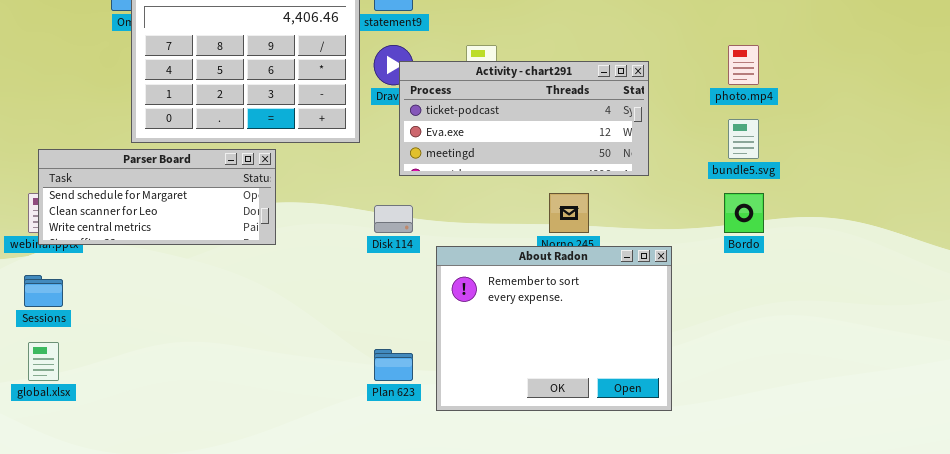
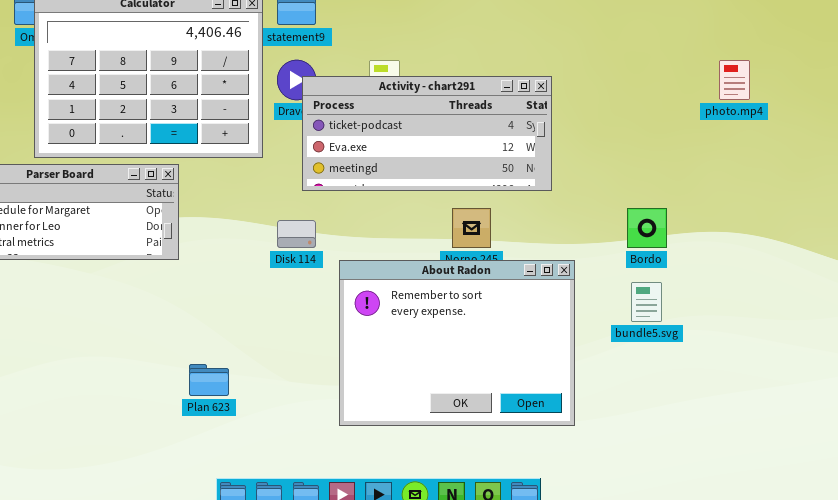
photo.mp4: [728,45,759,85] -> [719,60,750,100], moved
bundle5.svg: [728,119,759,159] -> [631,282,662,322], moved
Plan 623: [374,349,413,381] -> [189,364,229,396], moved

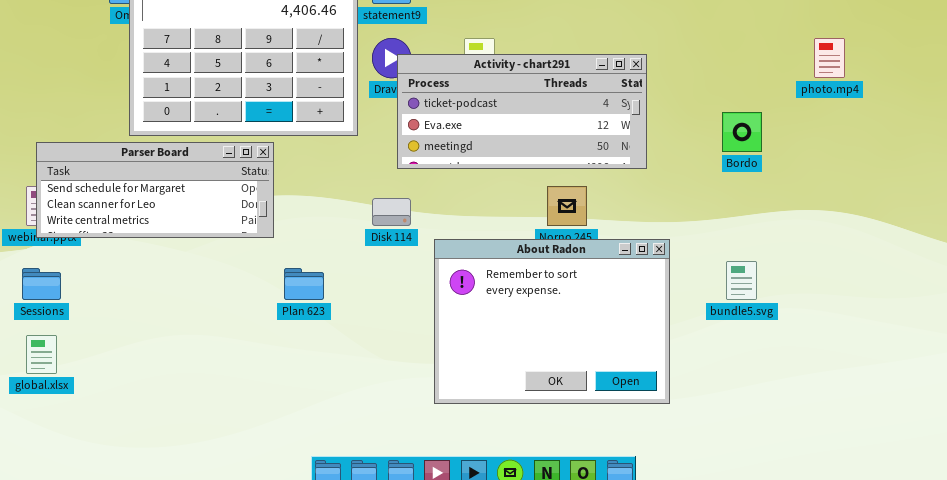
Bordo: [627,208,667,248] -> [722,112,762,152], moved
Plan 623: [189,364,229,396] -> [284,268,324,300], moved

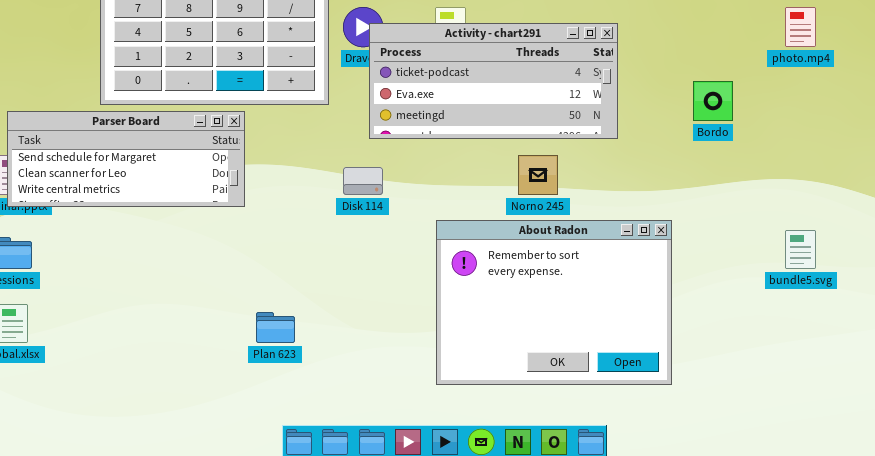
About Radon: [434,239,670,404] -> [436,220,672,385], moved
bundle5.svg: [726,261,757,300] -> [785,230,816,269], moved
Plan 623: [284,268,324,300] -> [256,312,295,343], moved

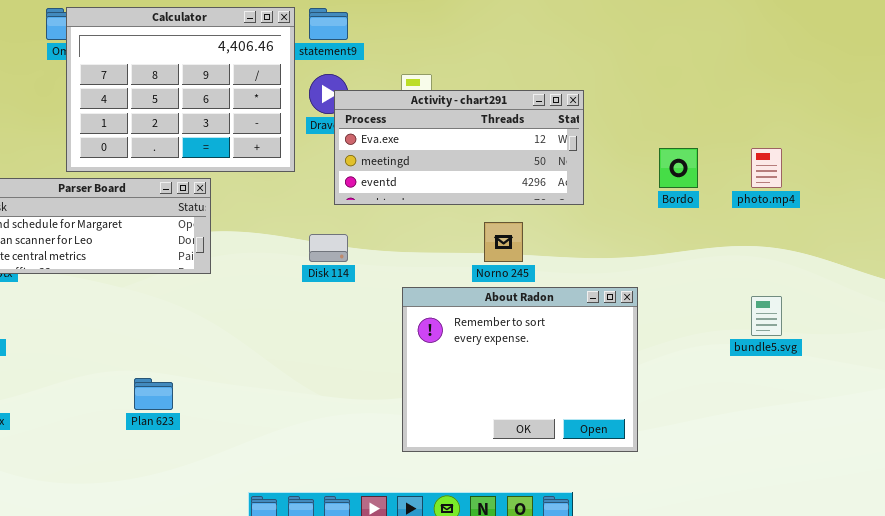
photo.mp4: [785,7,816,47] -> [751,148,782,188], moved
Activity - chart291: [369,23,618,139] -> [334,90,584,205], scrolled down 1 row
Plan 623: [256,312,295,343] -> [134,378,173,410], moved

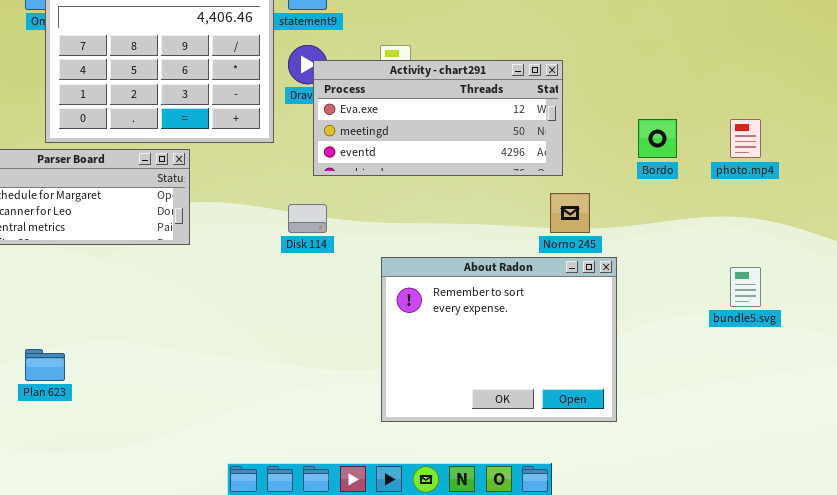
Norno 245: [484,222,523,262] -> [550,193,590,233], moved
Plan 623: [134,378,173,410] -> [25,349,65,381], moved

